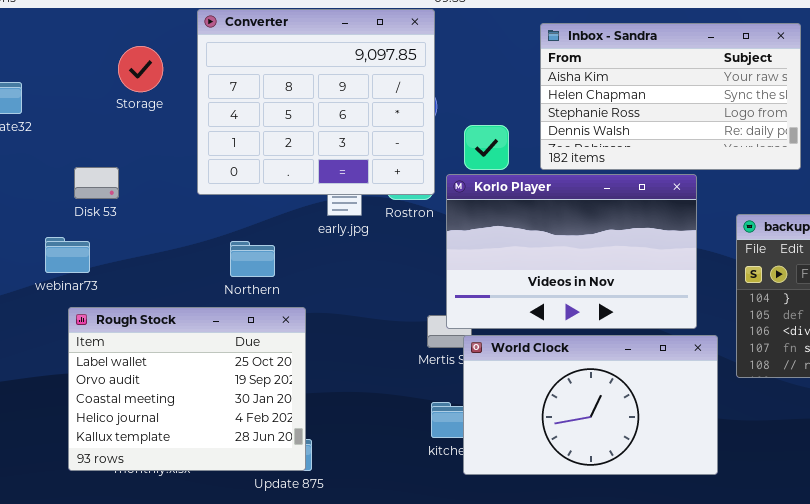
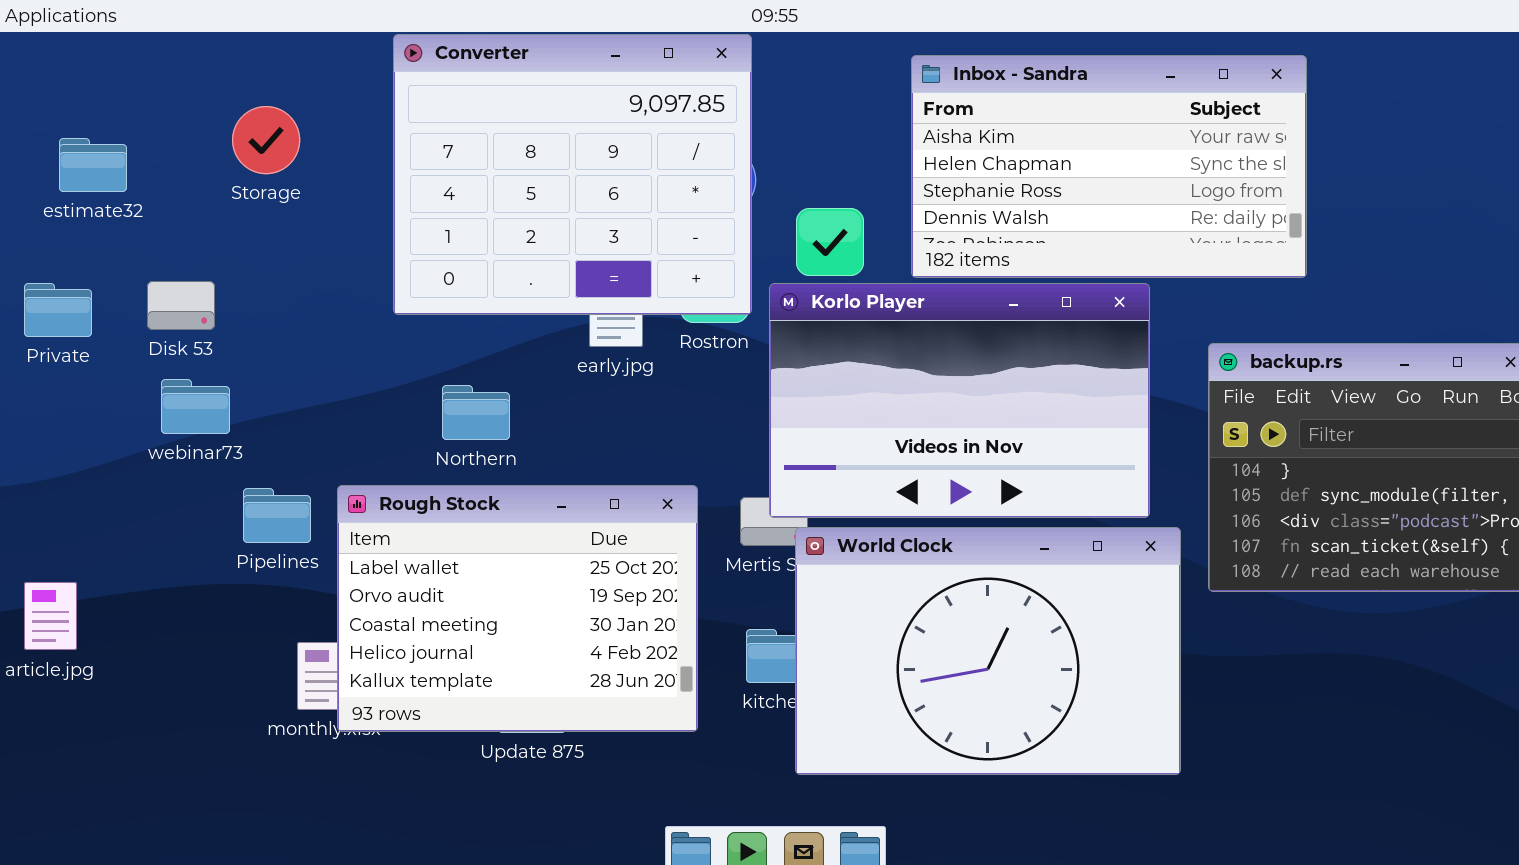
Storage: [118,46,163,92] -> [232,106,300,174], moved
Disk 53: [74,167,119,199] -> [147,281,215,330], moved
Rough Stock: [68,307,306,471] -> [337,485,698,732], moved
World Clock: [463,335,718,475] -> [795,527,1181,775], resized

